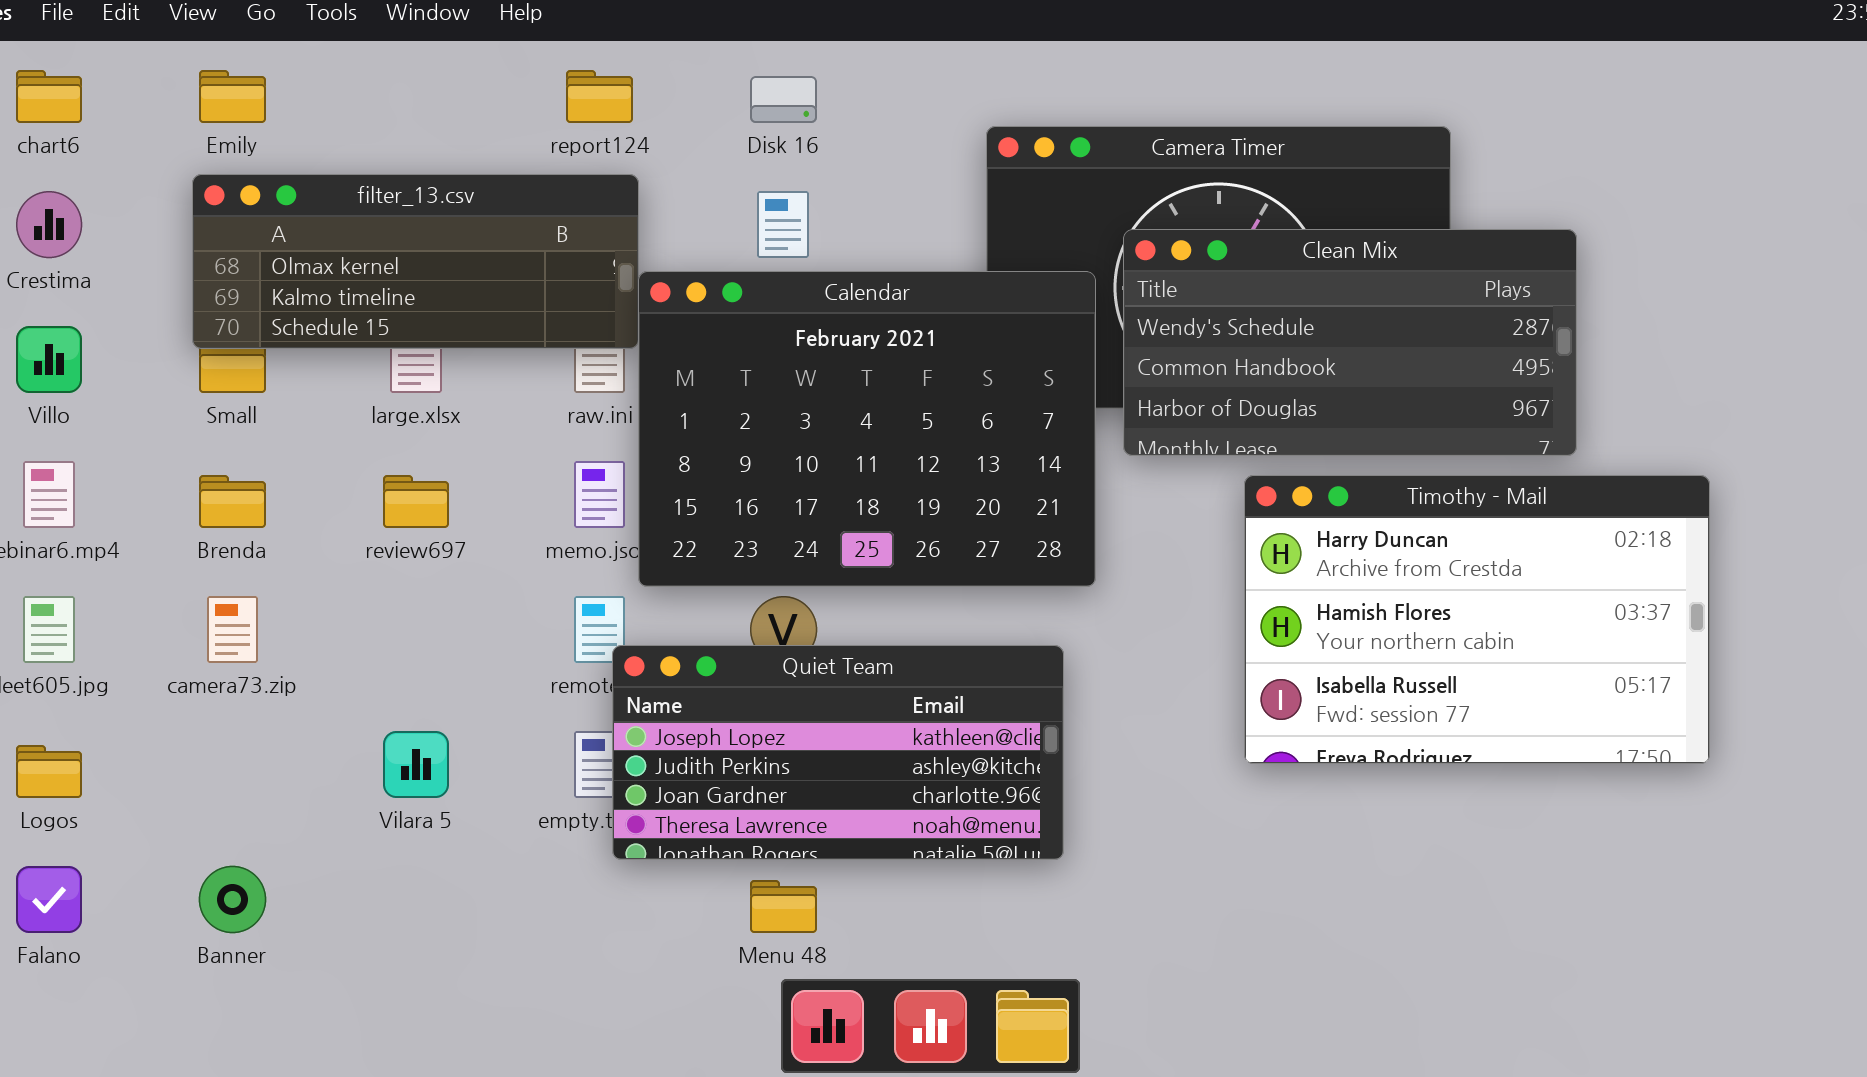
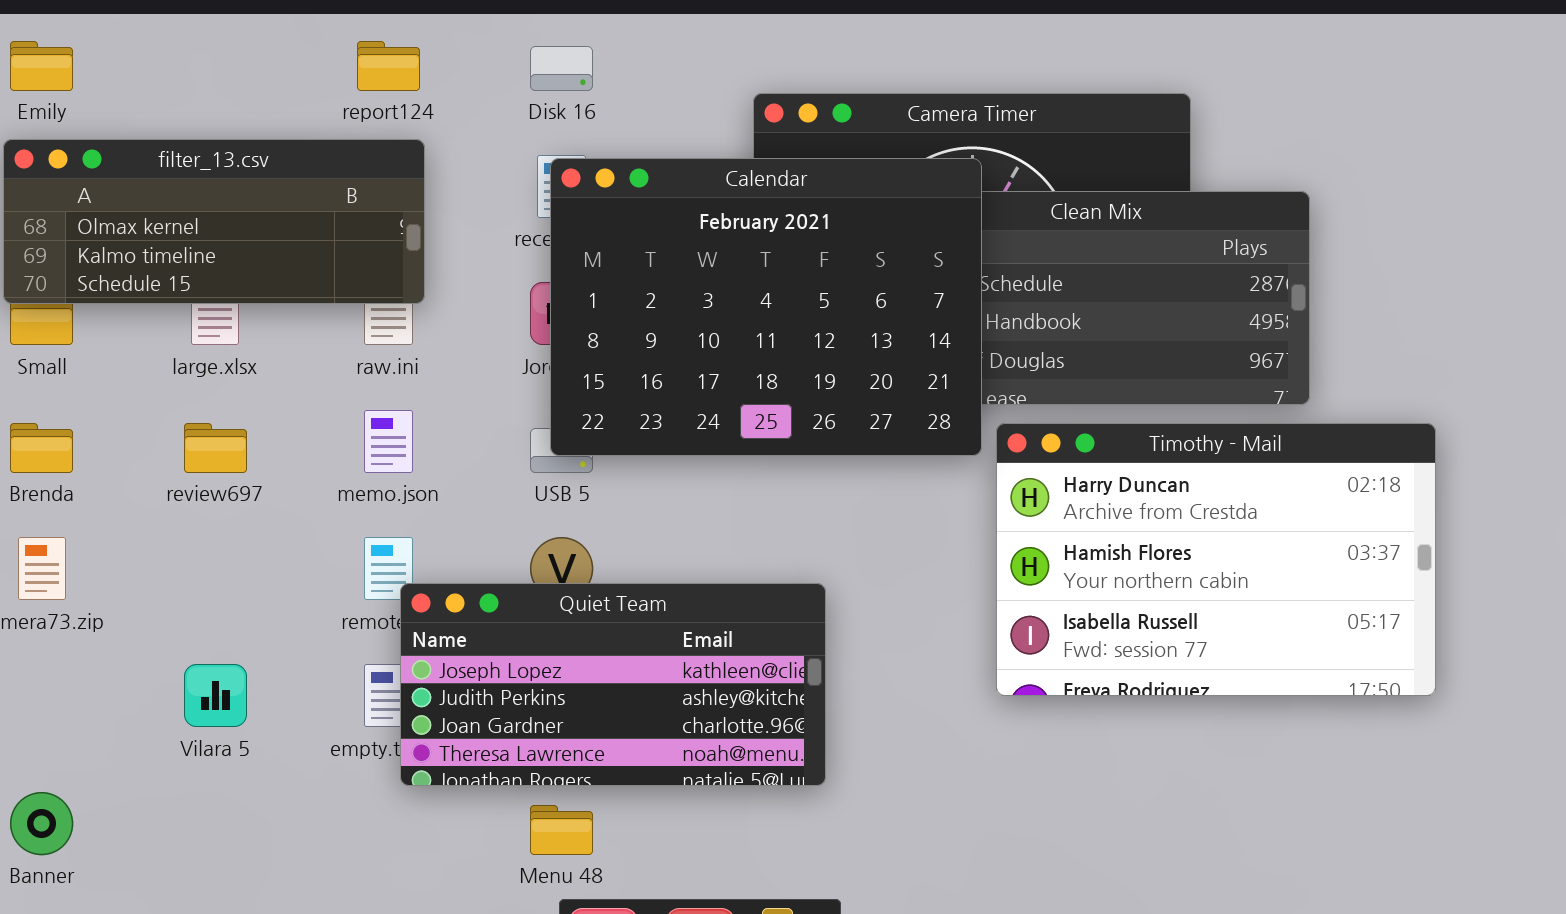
Calendar: [638,271,1096,587] -> [550,158,982,456], moved

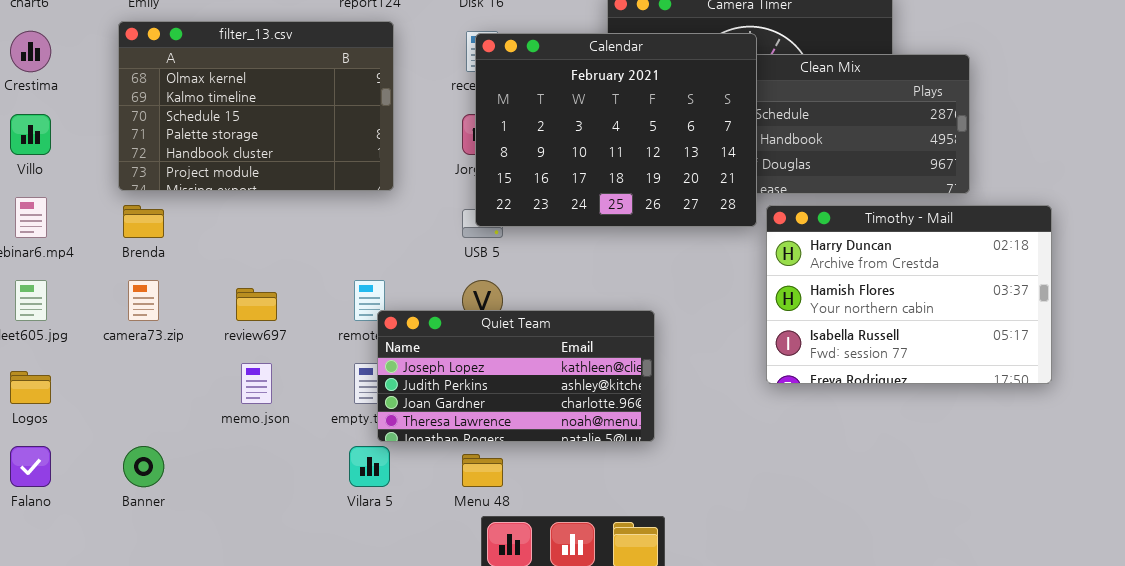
filter_13.csv: [3,139,425,304] -> [118,21,394,191], resized
memo.json: [364,410,413,473] -> [241,363,272,404], moved
review697: [184,423,247,473] -> [236,288,277,321], moved
Vilara 5: [184,664,247,727] -> [349,446,390,487], moved

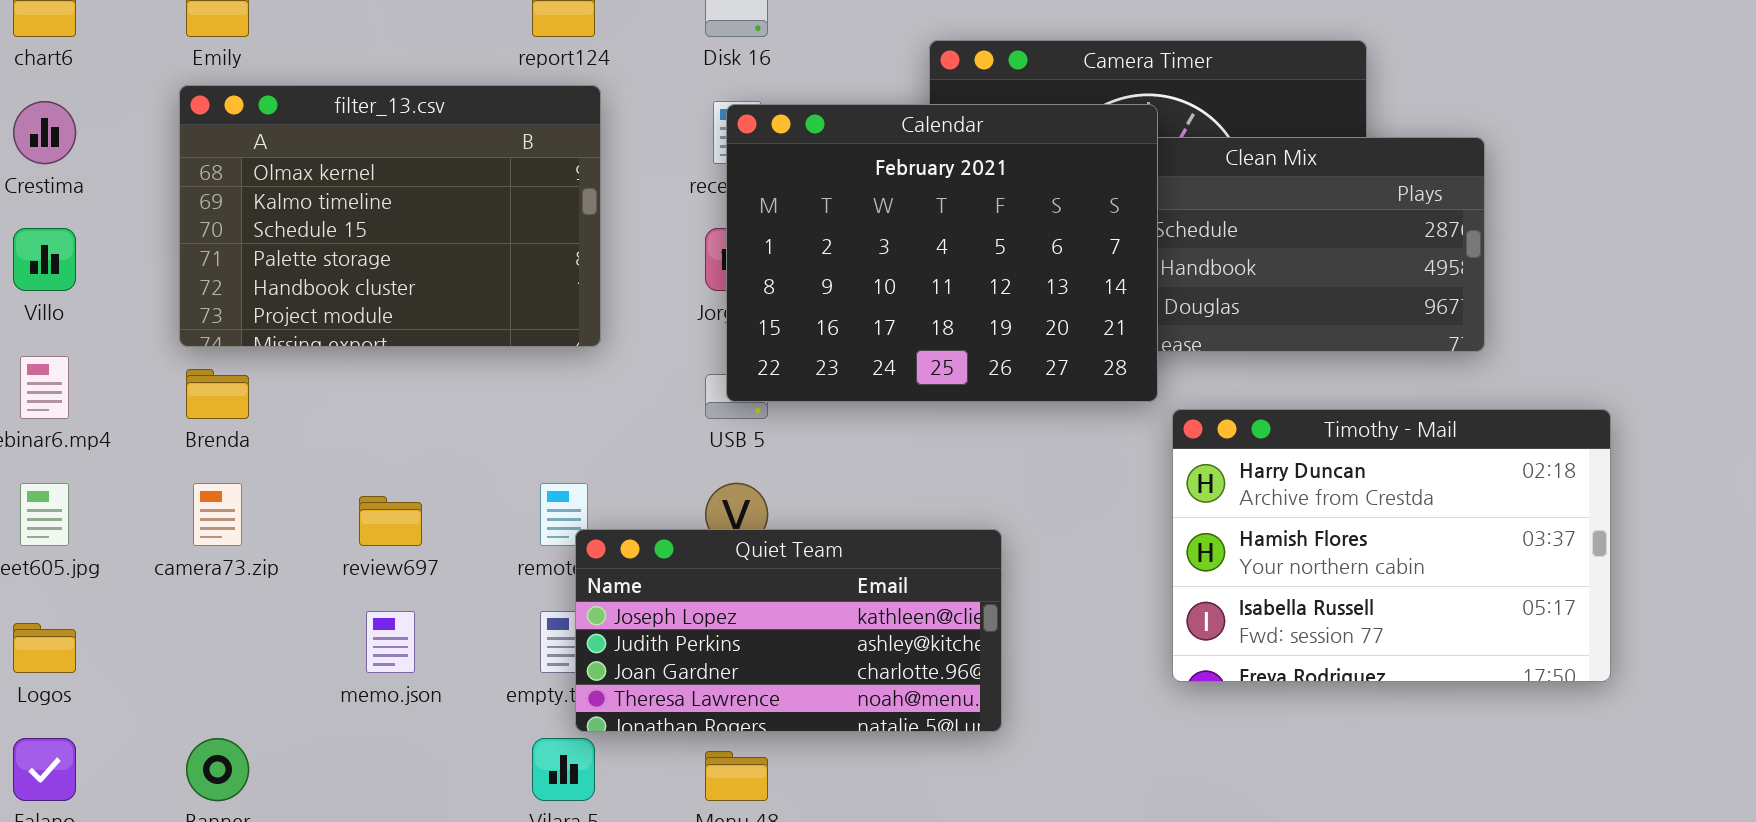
Timothy - Mail: [766,205,1052,384] -> [1172,409,1611,682], moved

